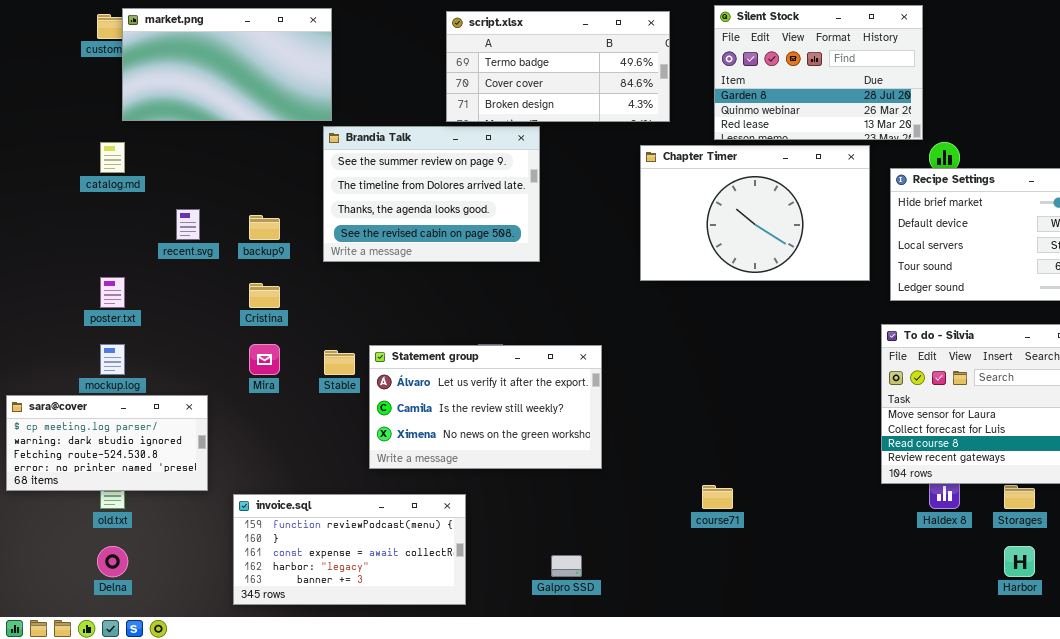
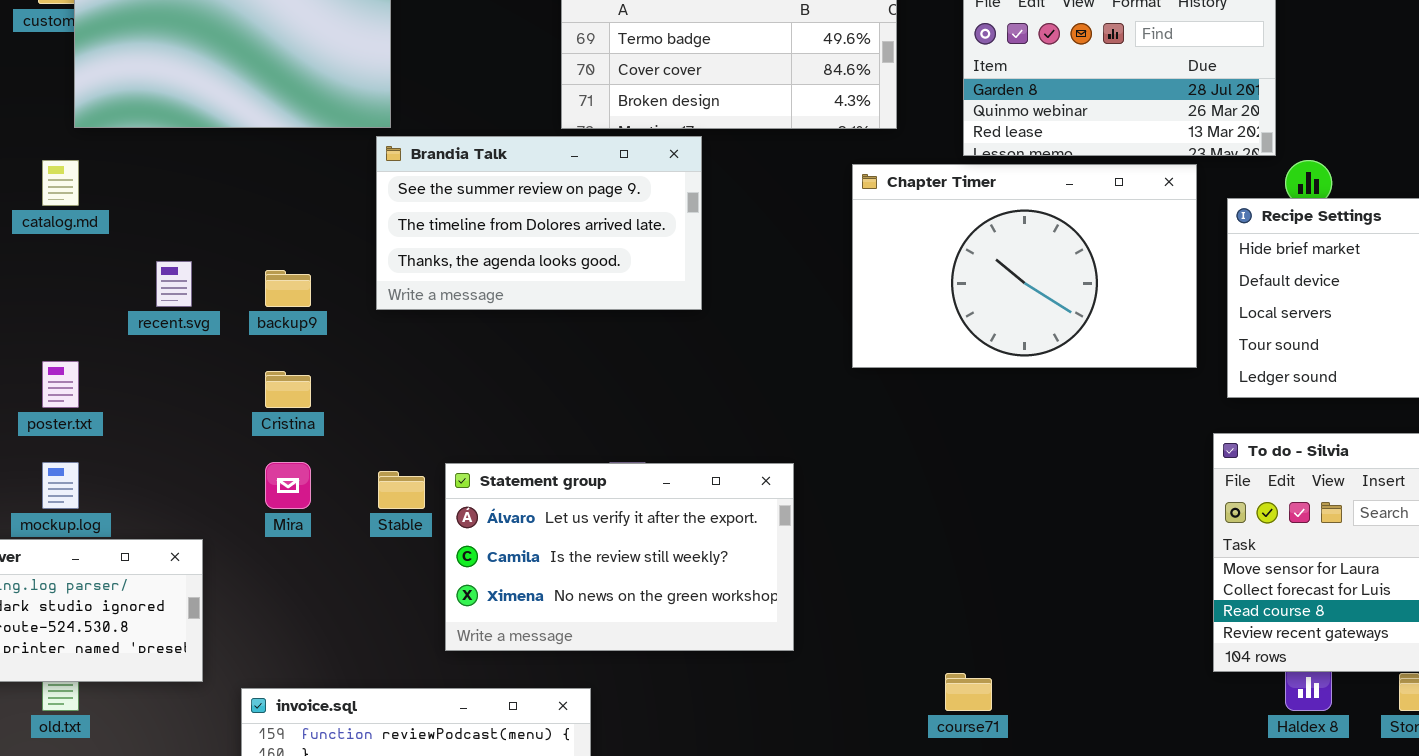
Brandia Talk: [323,126,540,262] -> [376,136,702,310], resized

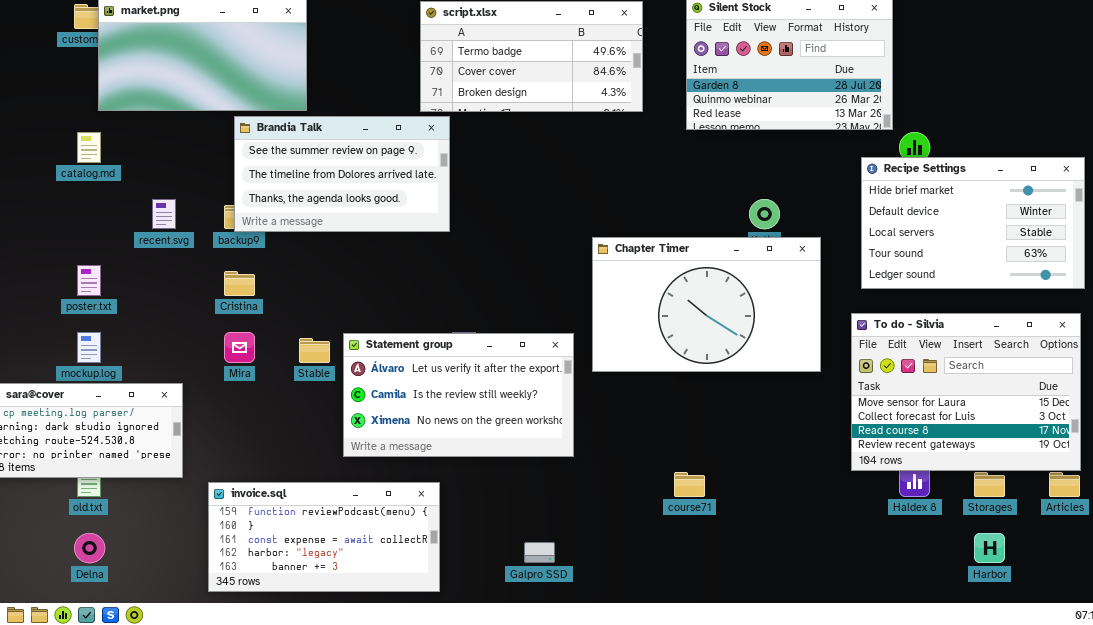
Brandia Talk: [376,136,702,310] -> [234,116,450,232], moved
Chapter Timer: [852,164,1197,368] -> [592,237,821,372], moved

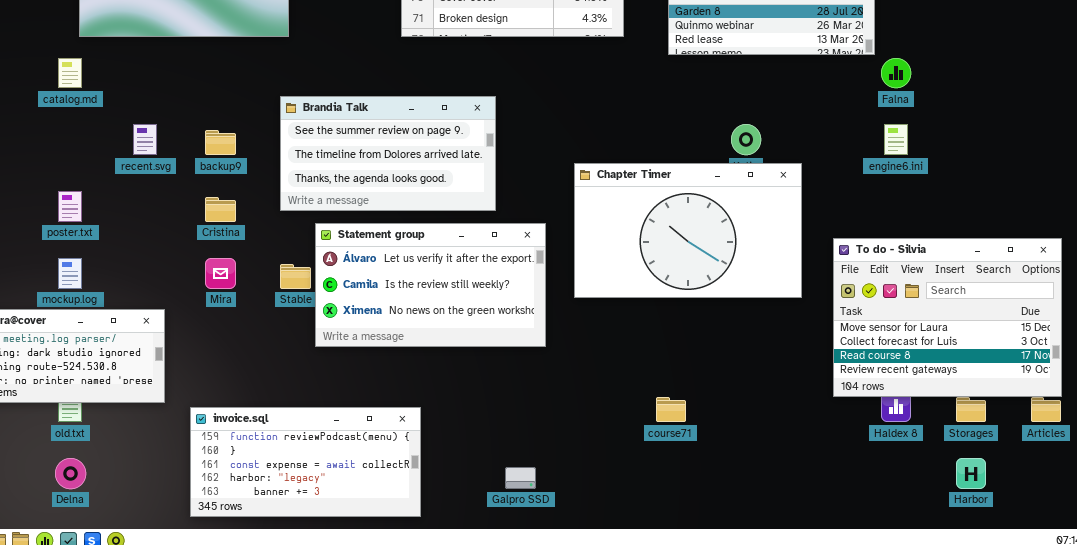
Brandia Talk: [234,116,450,232] -> [280,96,496,211], moved
Recipe Settings: [861,157,1085,289] -> none, closed
Statement group: [343,333,574,457] -> [315,223,546,347], moved

